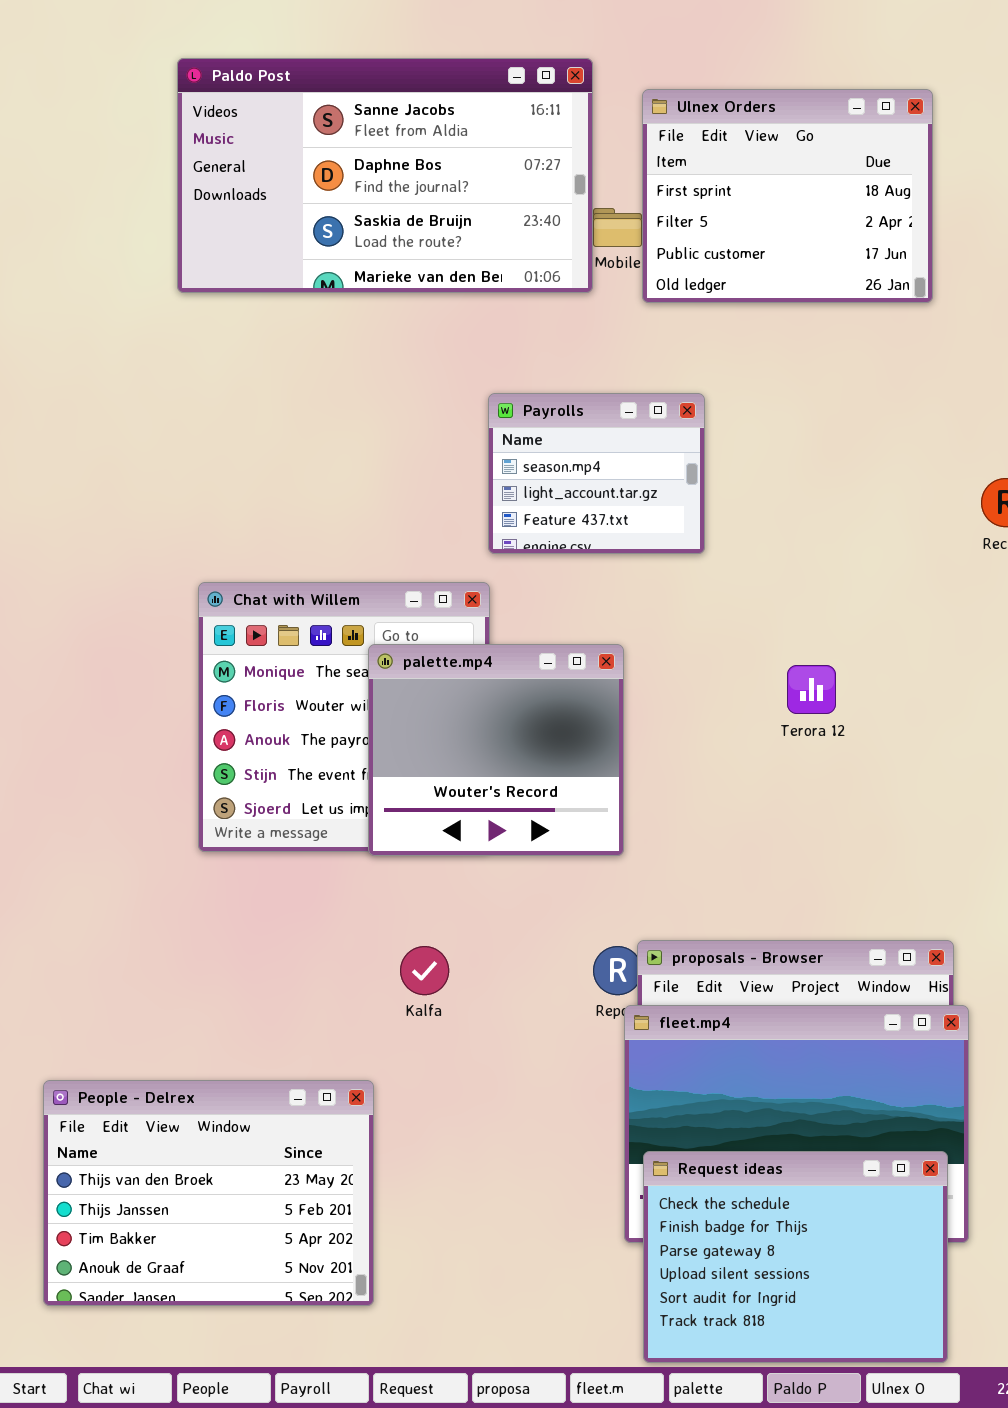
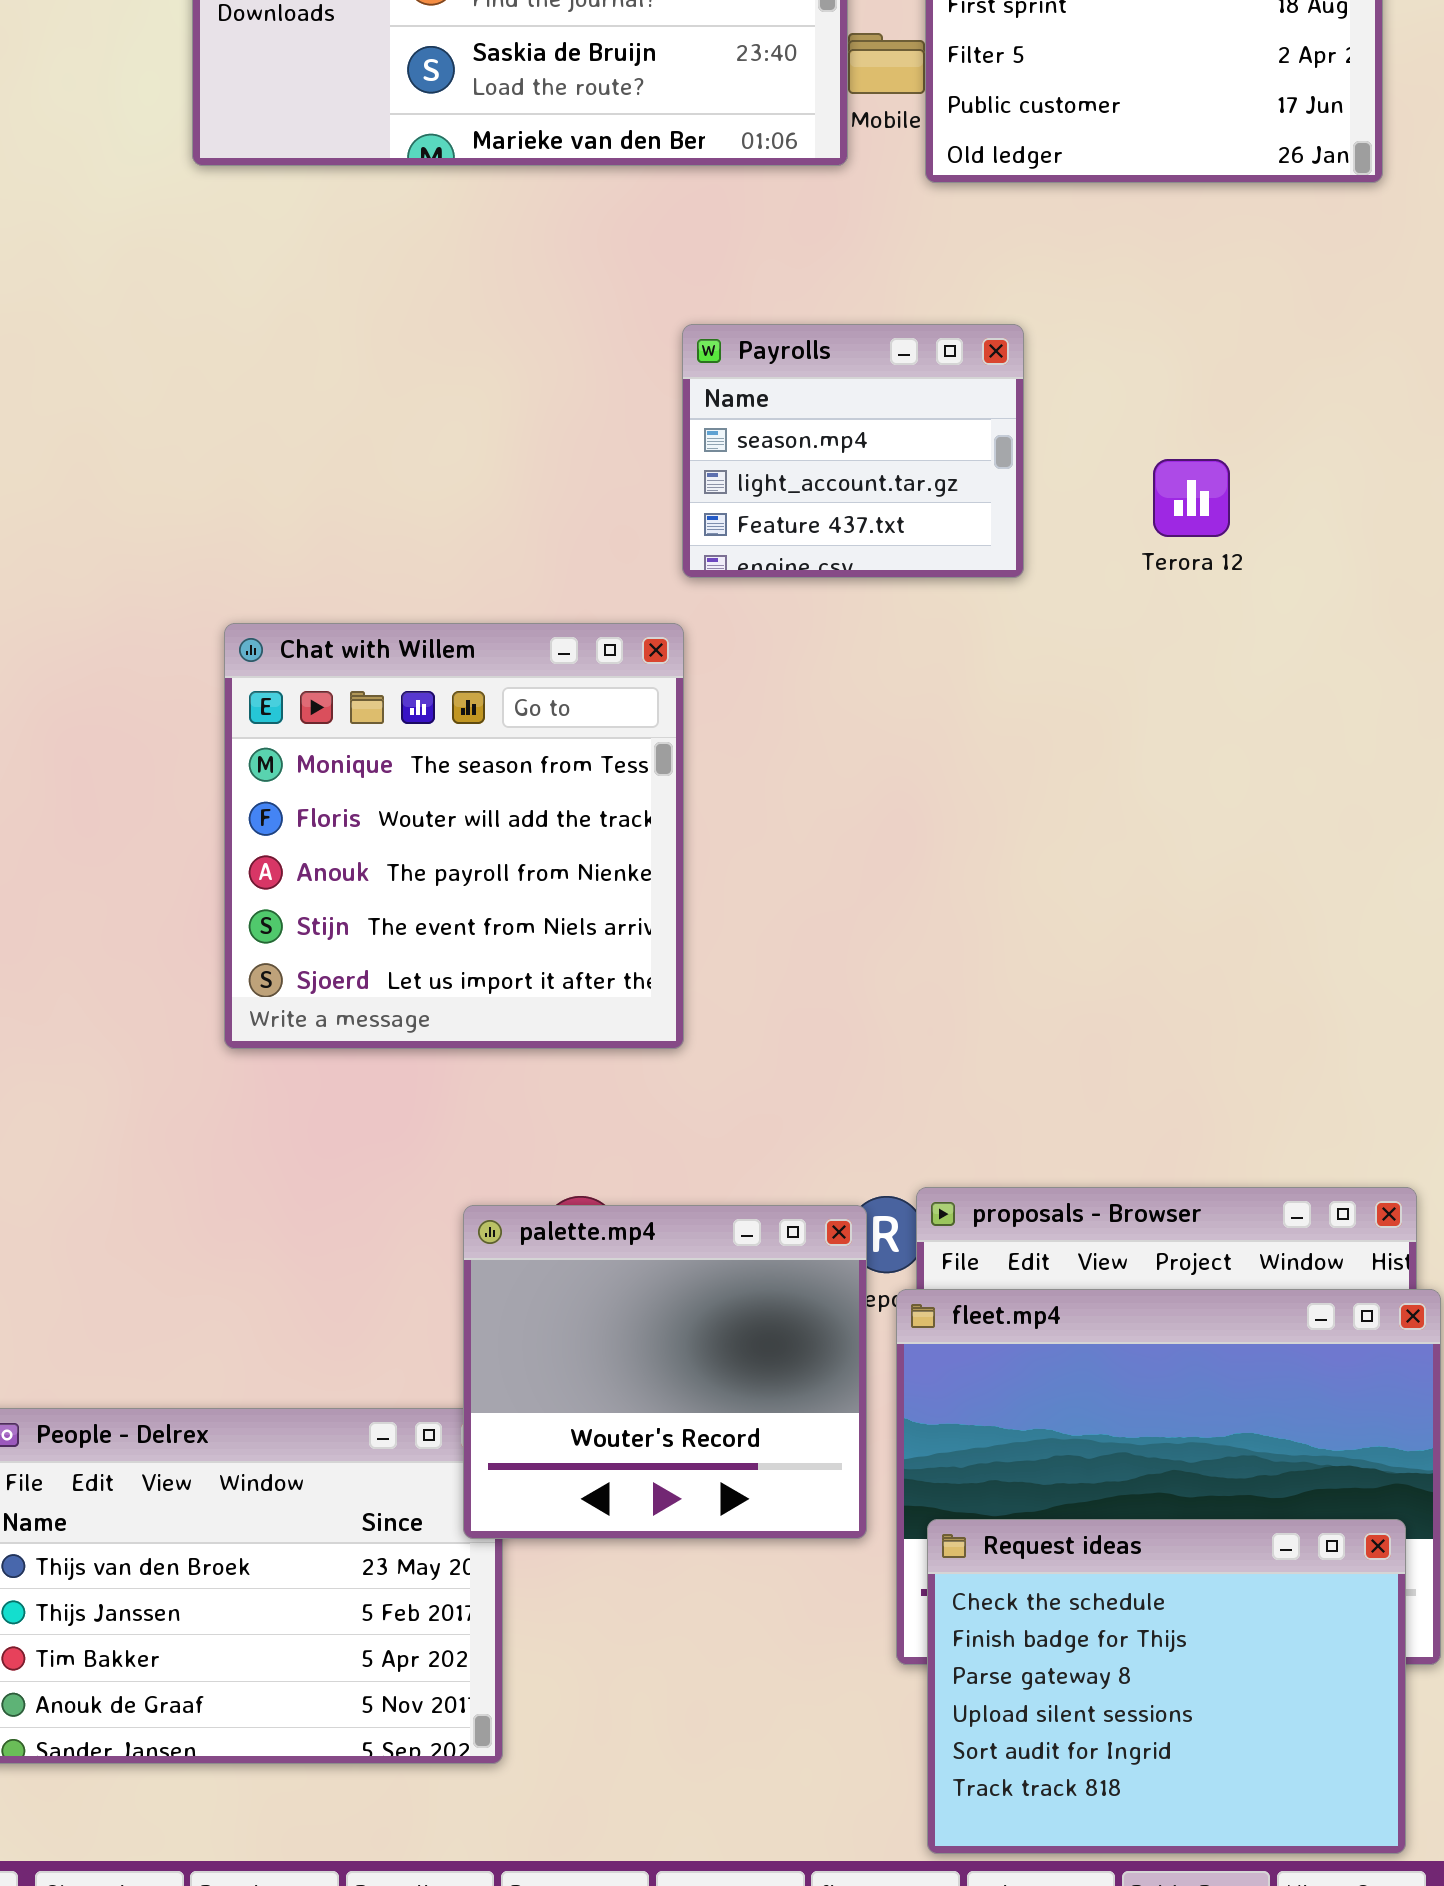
palette.mp4: [368,644,624,856] -> [463,1205,867,1539], moved
Terora 12: [787,665,836,714] -> [1153,459,1230,537], moved

